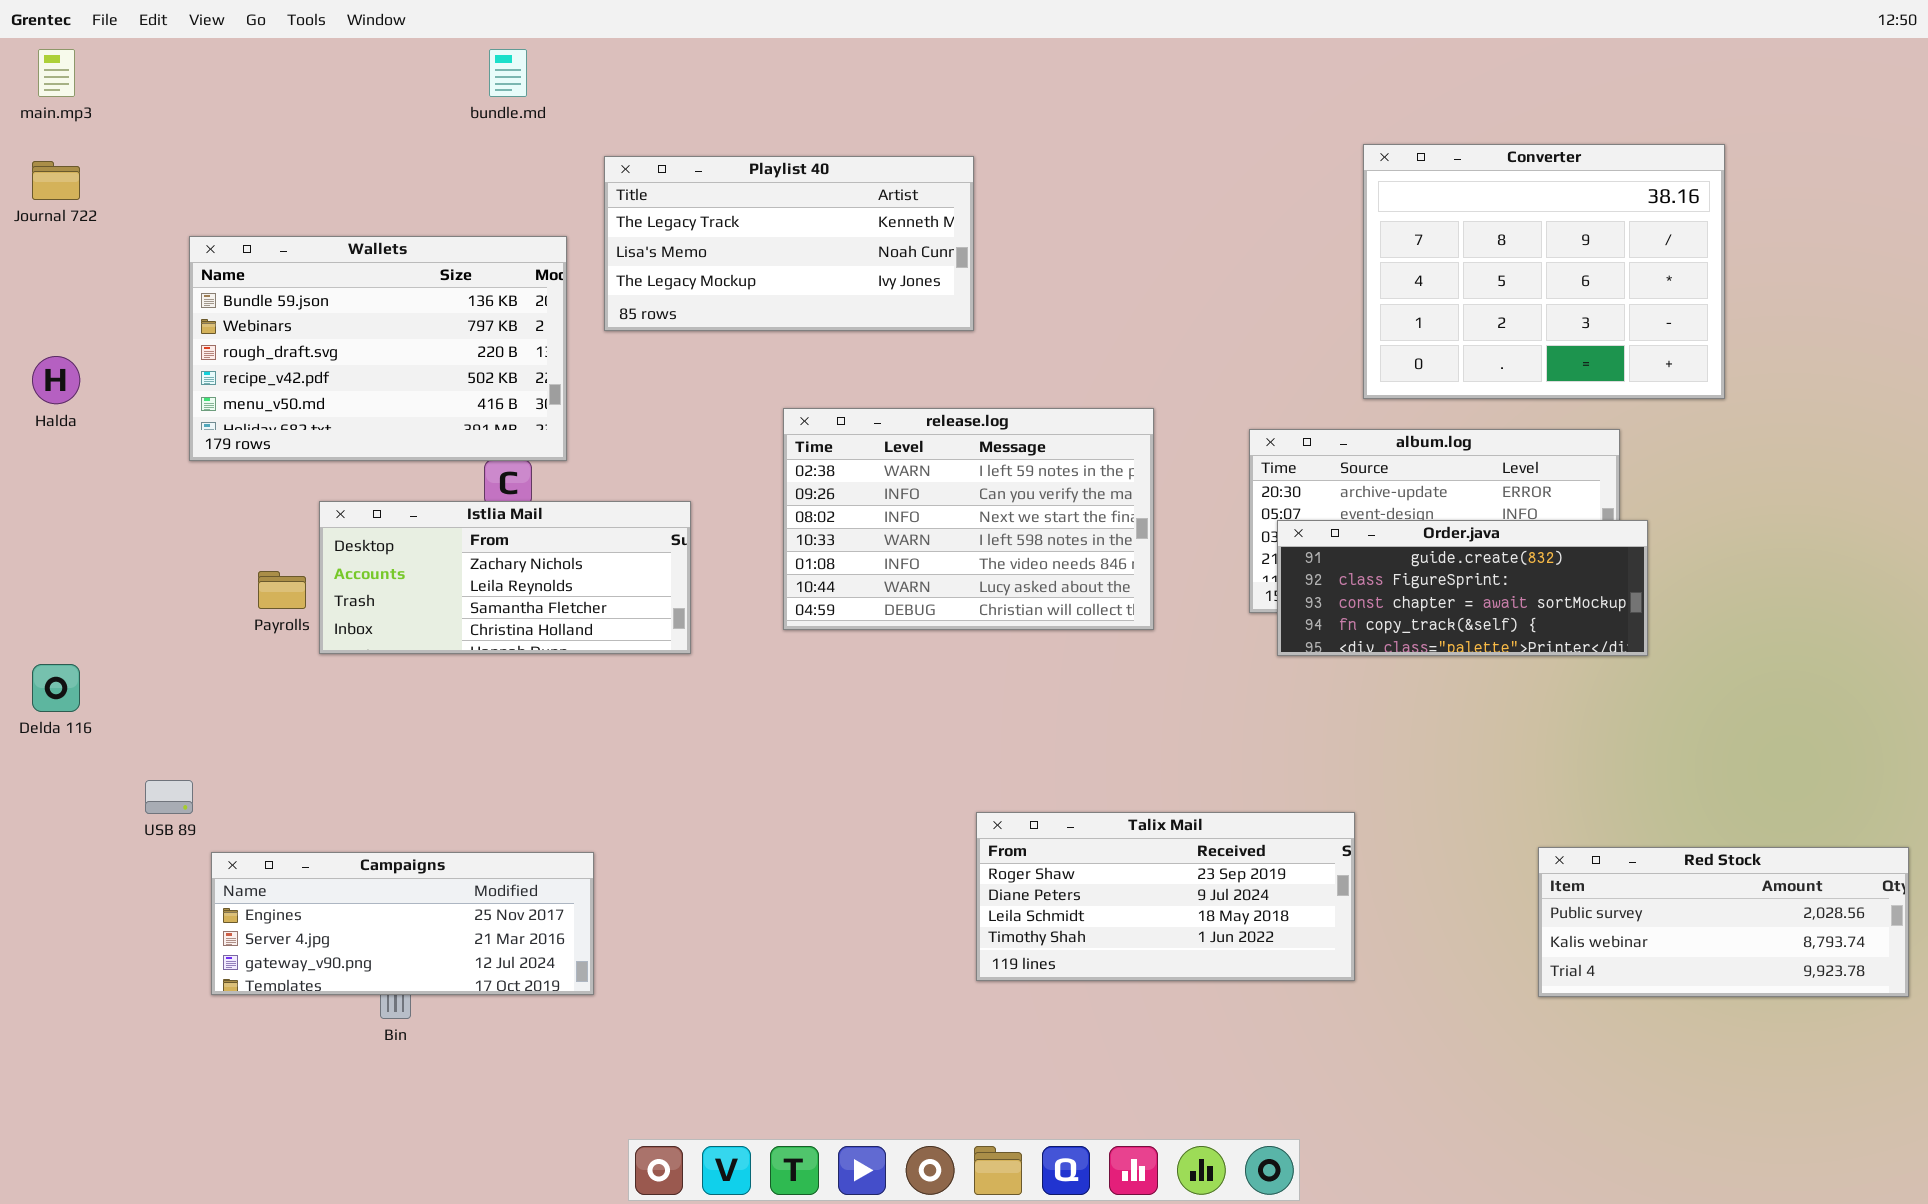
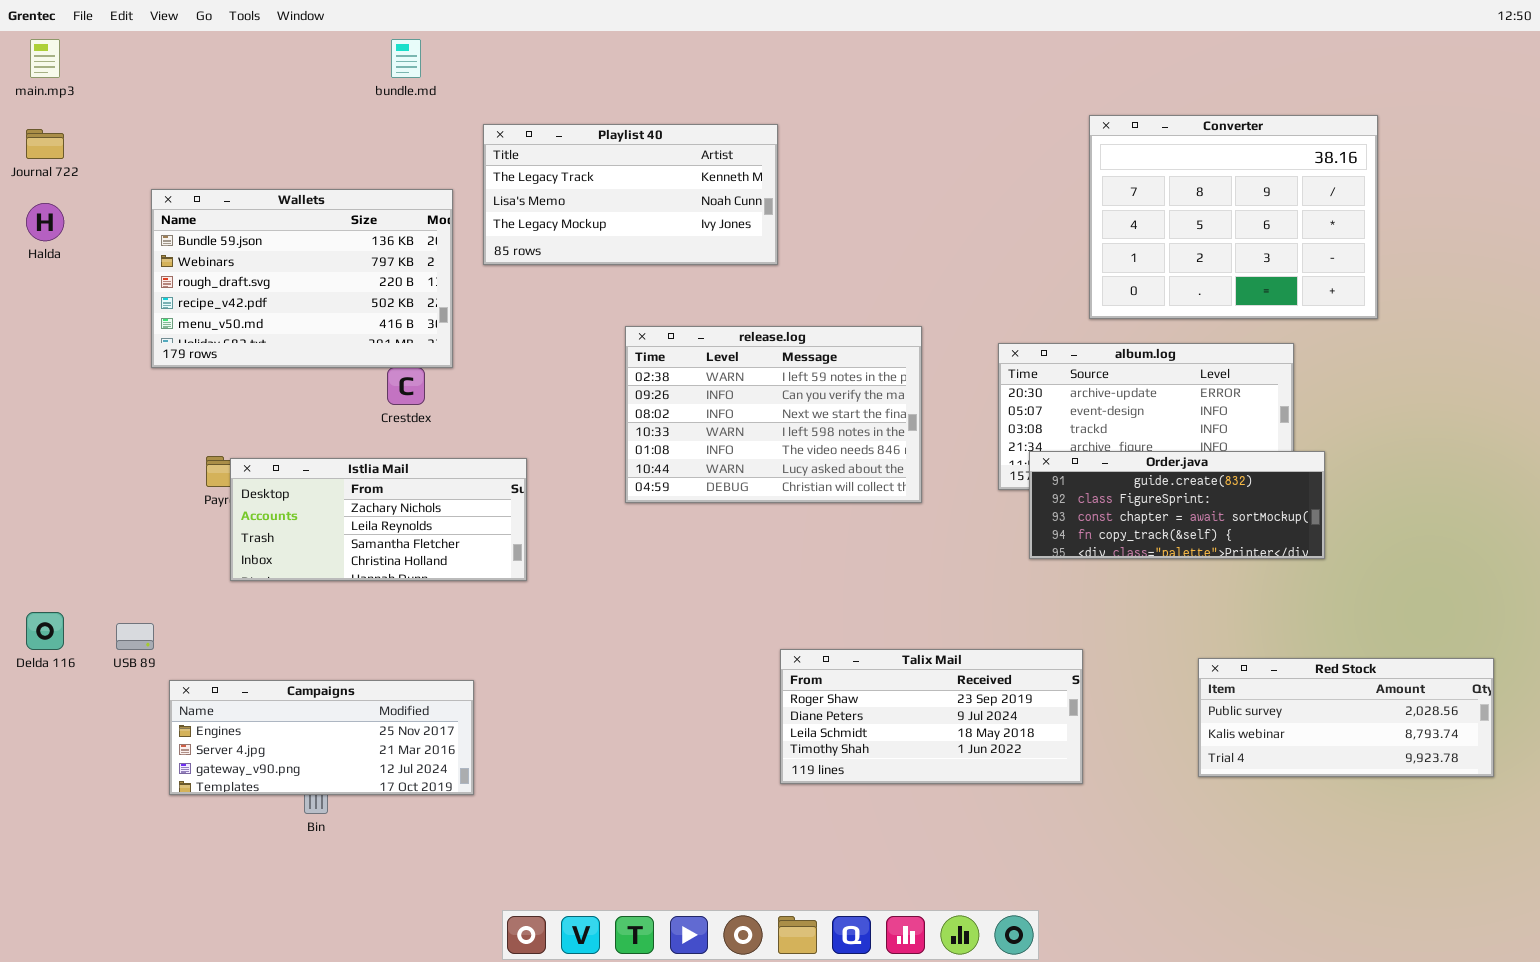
Halda: [32,356,80,404] -> [26,203,64,241], moved
Istlia Mail: [319,501,691,654] -> [230,458,527,581], moved
Order.java: [1277,520,1648,656] -> [1029,451,1325,559], moved
Delda 116: [32,664,80,712] -> [26,612,64,650], moved
Red Stock: [1538,847,1909,997] -> [1198,658,1494,777], moved

